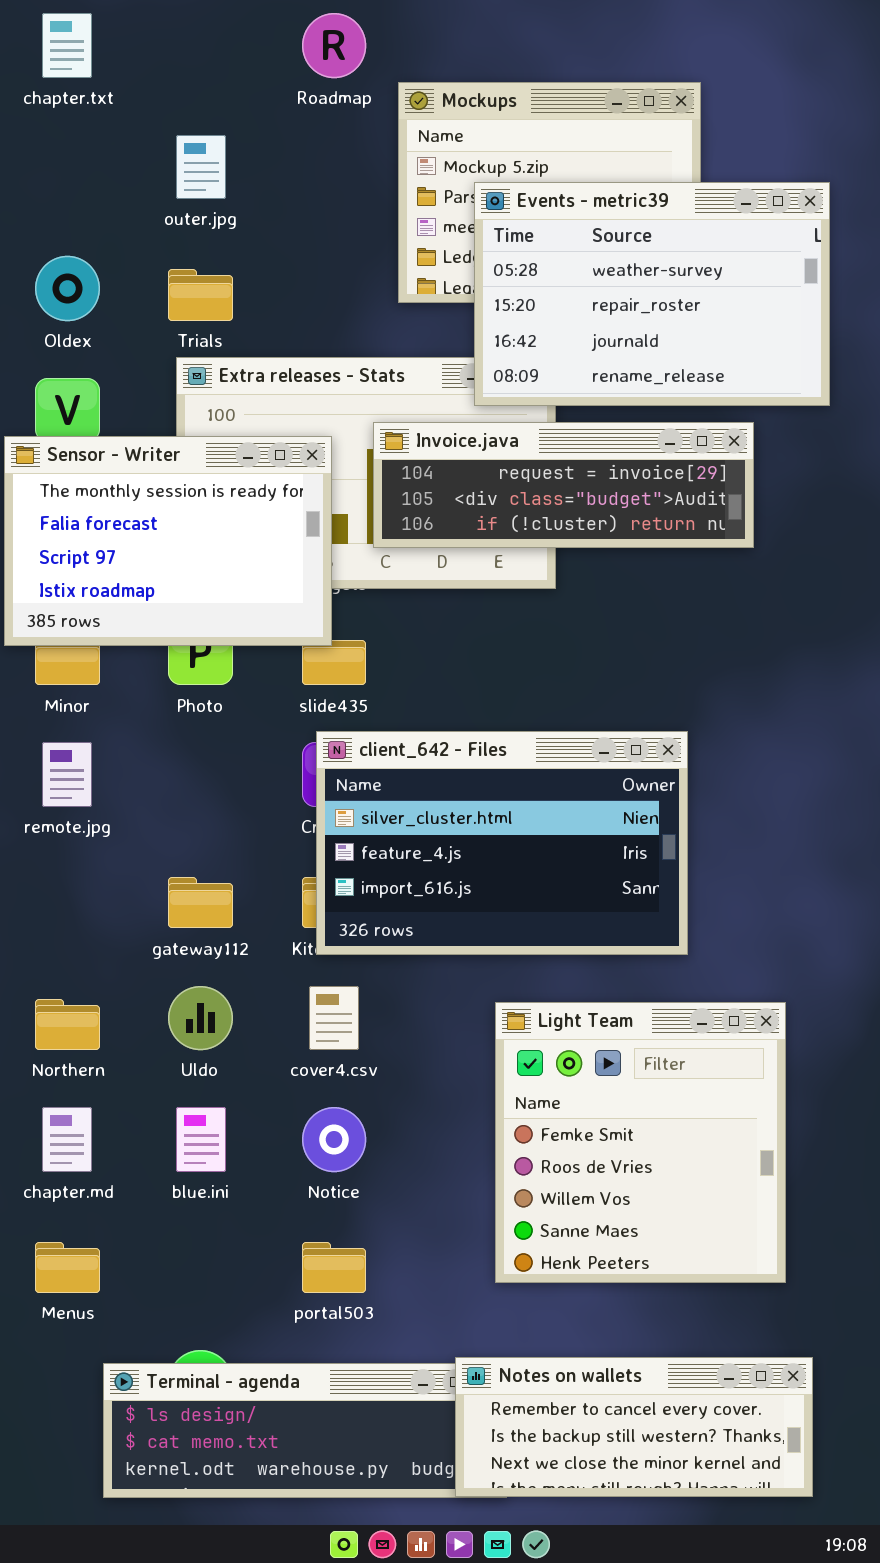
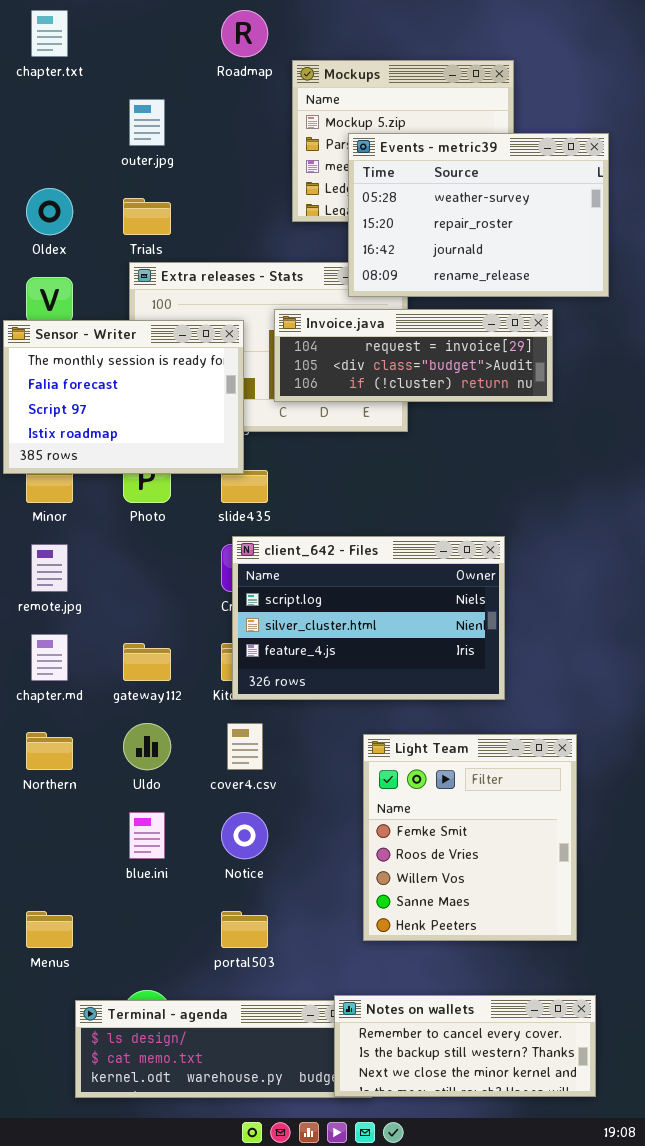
client_642 - Files: [316,731,688,955] -> [232,536,505,700], scrolled up 1 row
chapter.md: [42,1107,92,1172] -> [31,634,68,681], moved

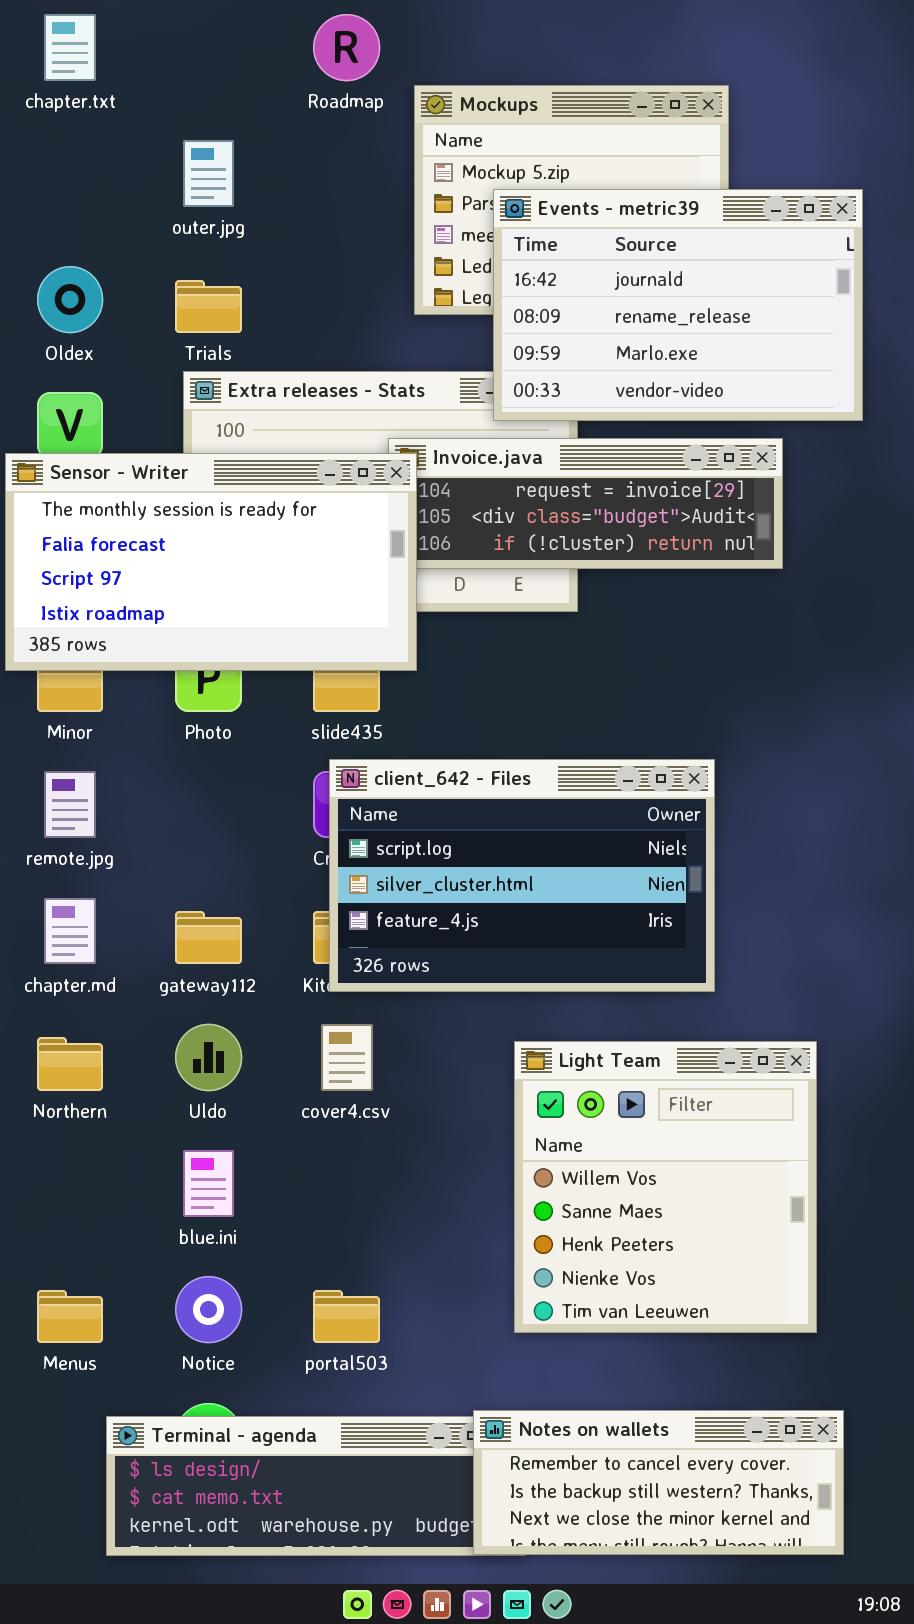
Events - metric39: [348,133,609,297] -> [493,189,863,421], scrolled down 2 rows
Sensor - Writer: [3,320,244,474] -> [5,453,417,671], resized
Light Team: [363,734,577,941] -> [514,1041,817,1333], scrolled down 2 rows
Notice: [221,812,268,859] -> [175,1276,242,1343], moved

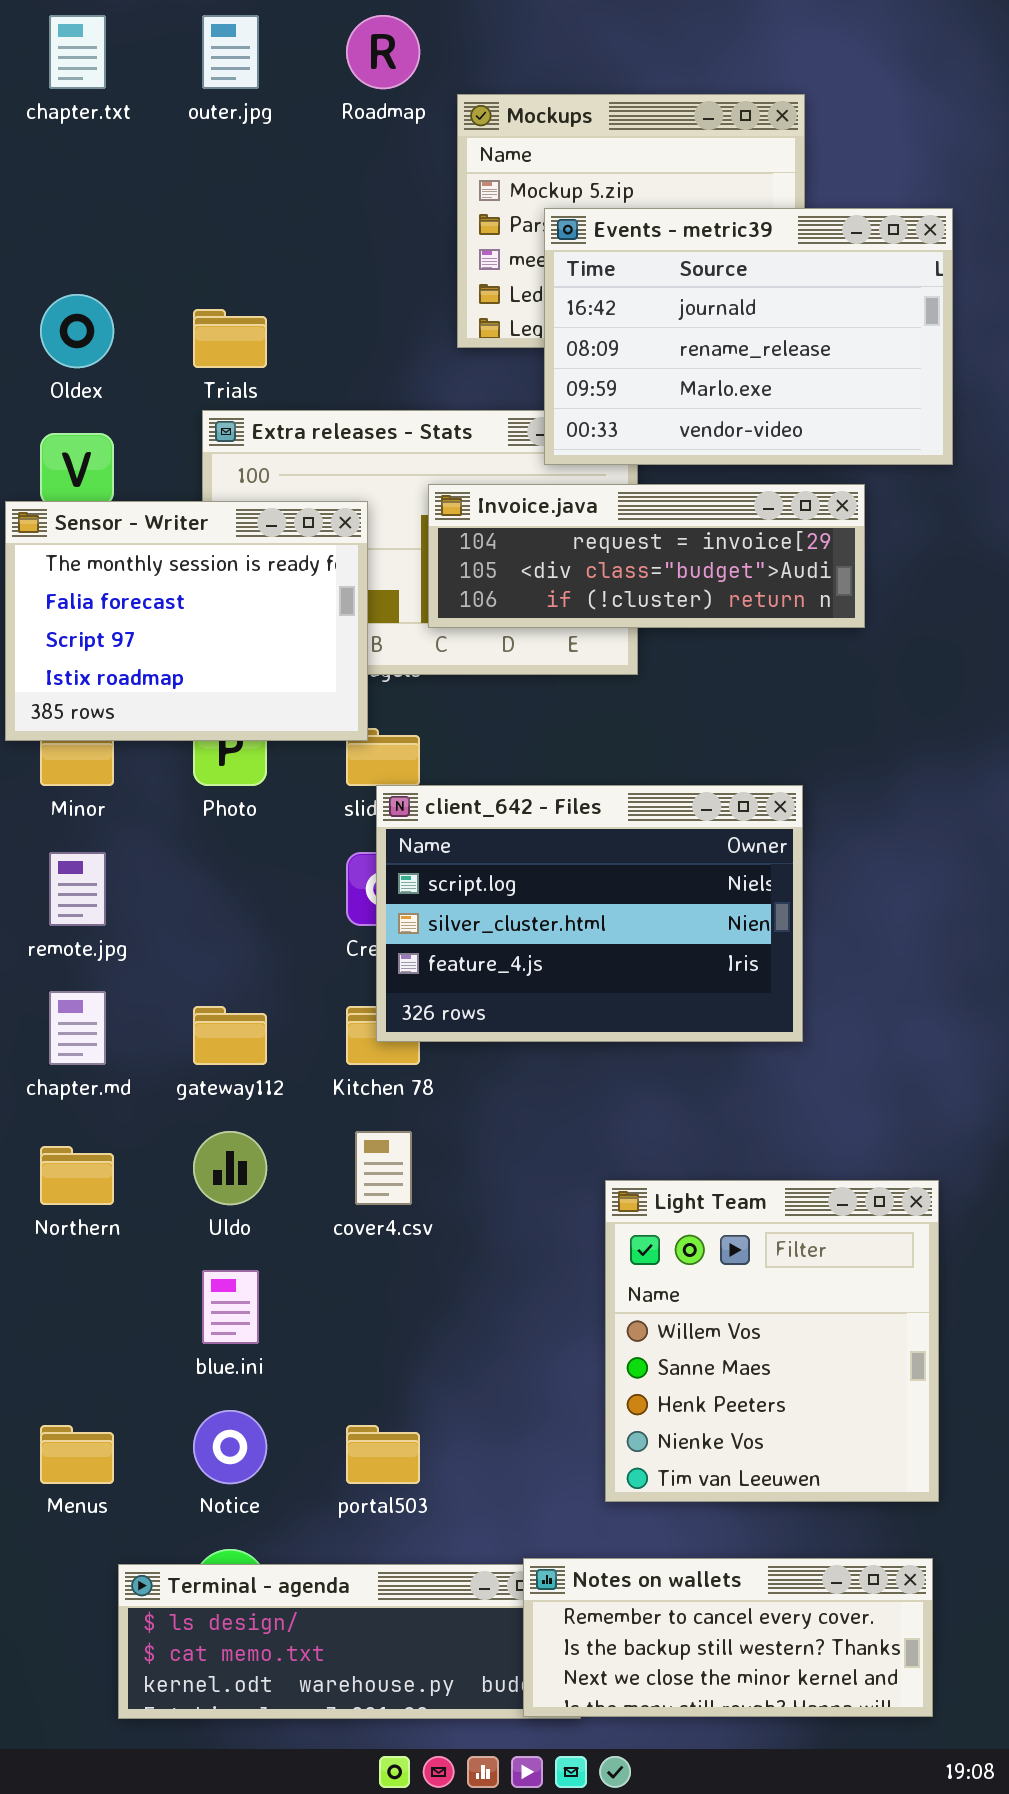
outer.jpg: [183,140,234,207] -> [202,15,259,89], moved
Sensor - Writer: [5,453,417,671] -> [5,501,368,741], resized
client_642 - Files: [329,759,715,992] -> [376,785,803,1042], moved
Light Team: [514,1041,817,1333] -> [605,1180,939,1502], moved

